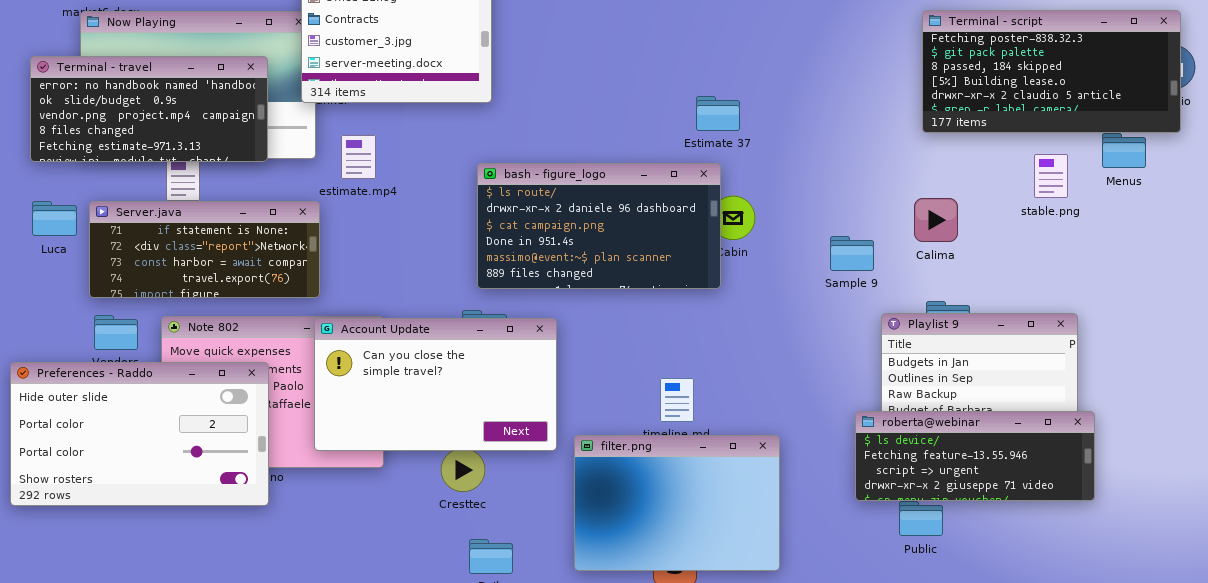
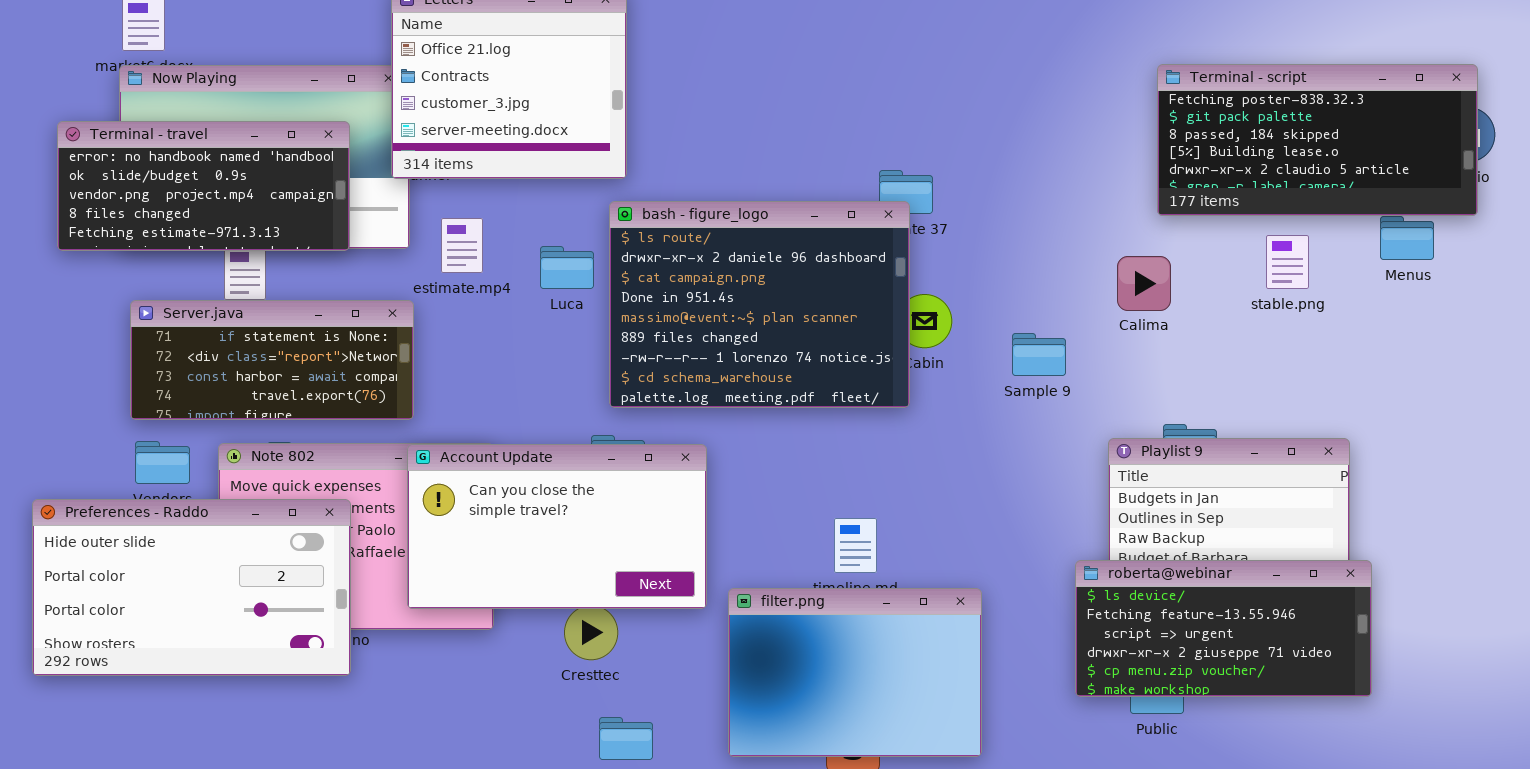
stable.png: [1034,154,1068,198] -> [1266,235,1309,289], moved
bash - figure_logo: [477,163,721,289] -> [609,201,910,408], resized
Calima: [914,198,958,242] -> [1117,256,1171,311], moved
Luca: [32,201,77,236] -> [540,246,594,289], moved
Sample 9: [830,236,874,271] -> [1012,333,1066,376], moved
roberta@webinar: [855,411,1095,501] -> [1075,560,1372,697], resized

